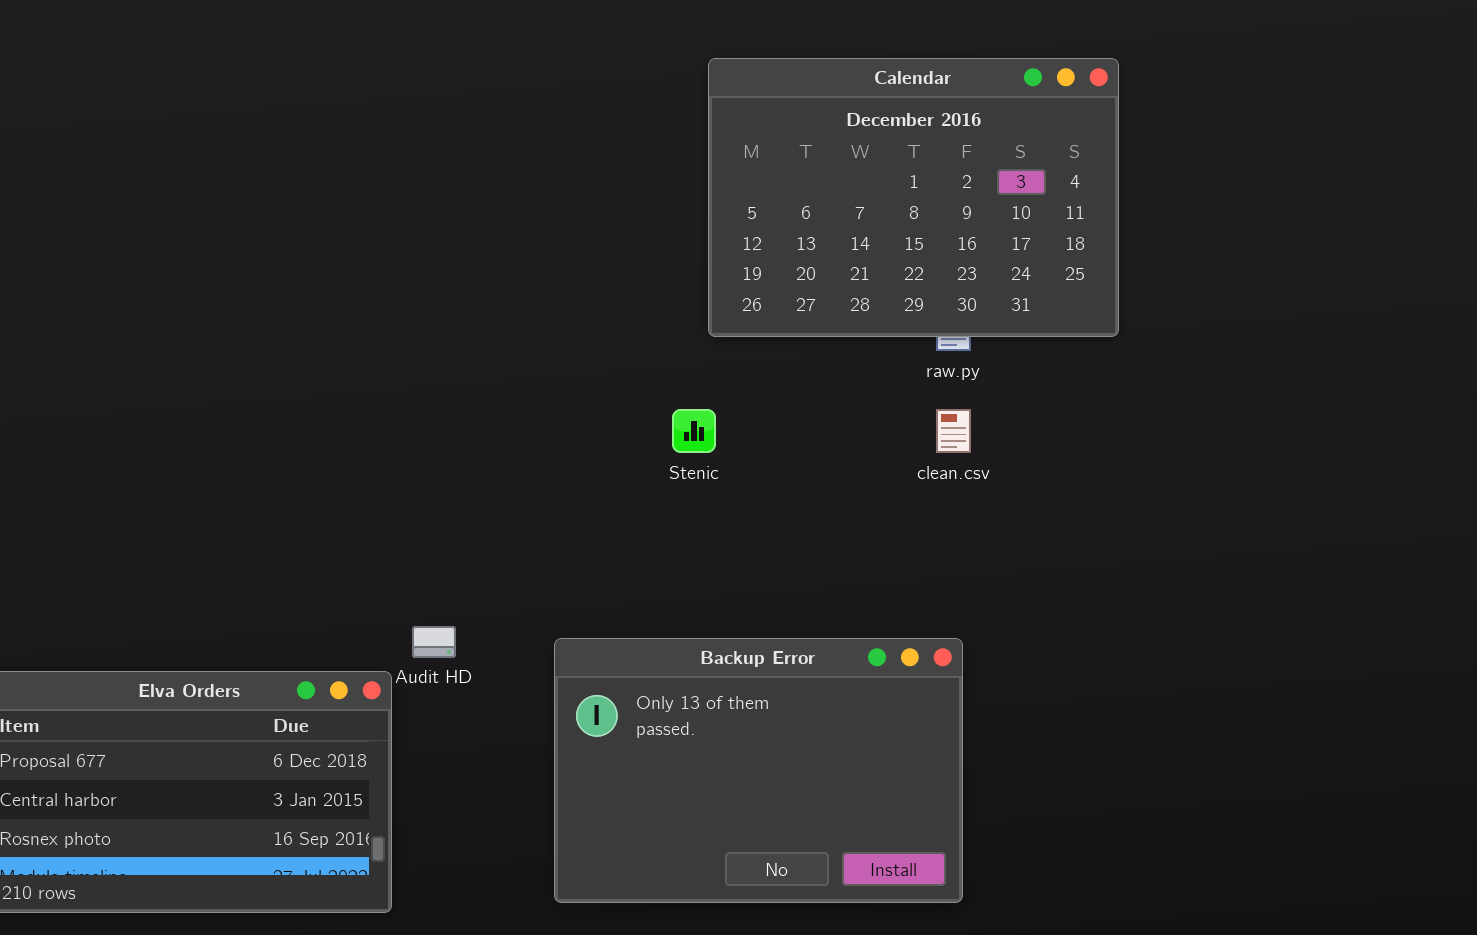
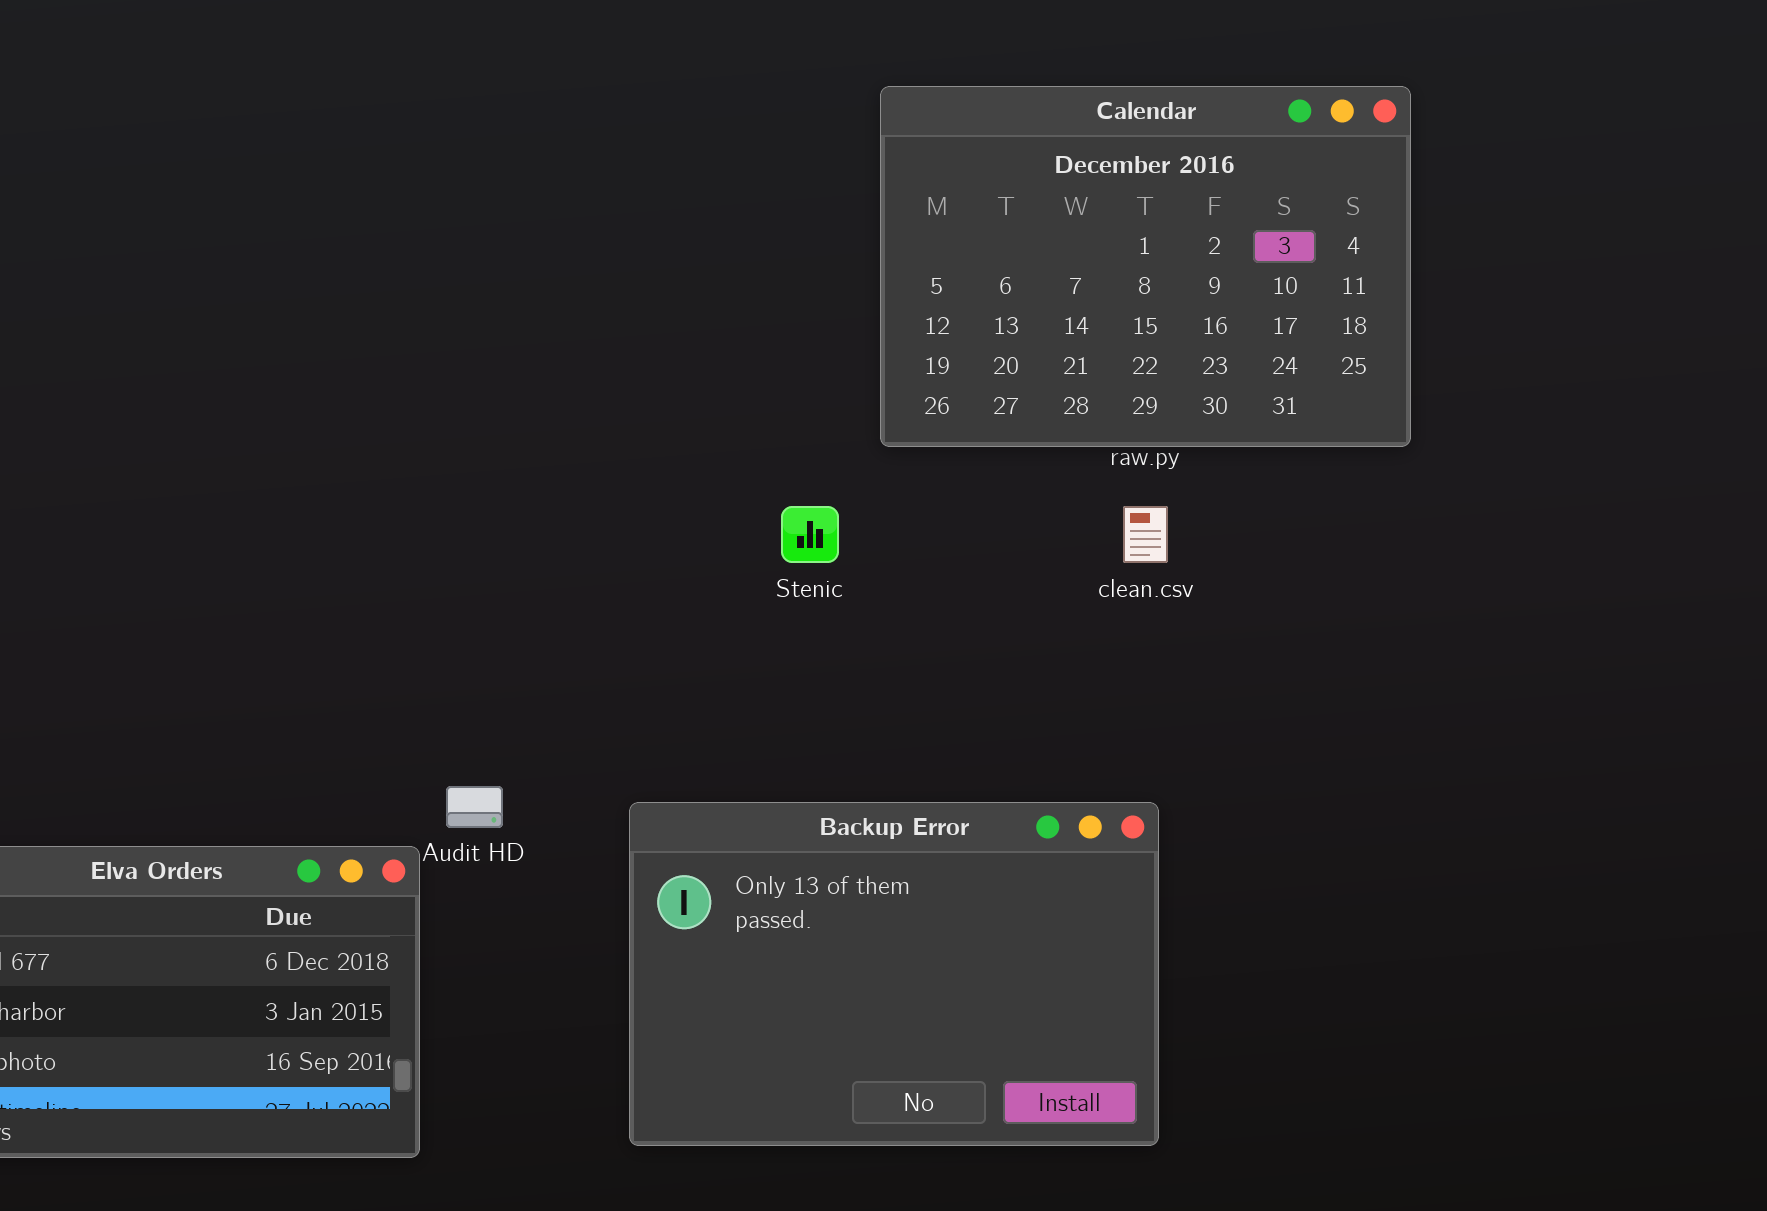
Calendar: [708,58,1119,337] -> [880,86,1411,447], moved

